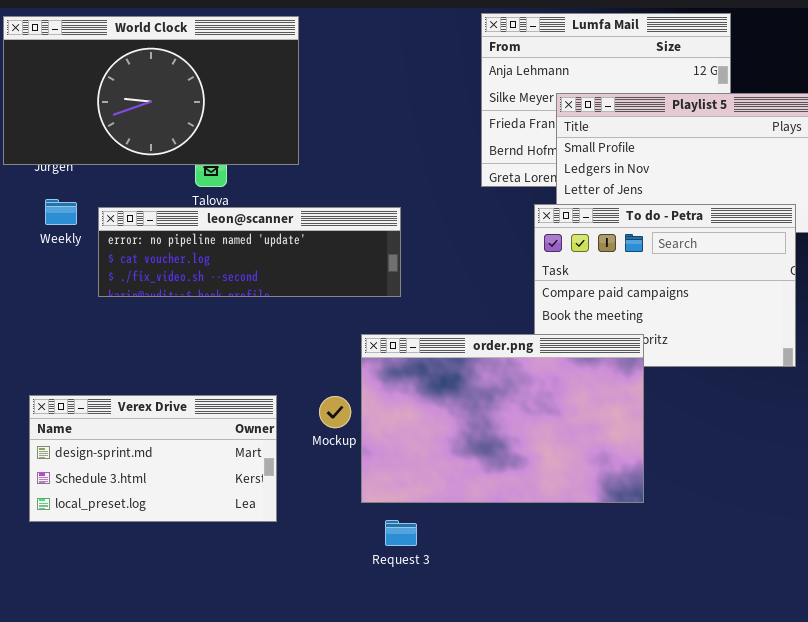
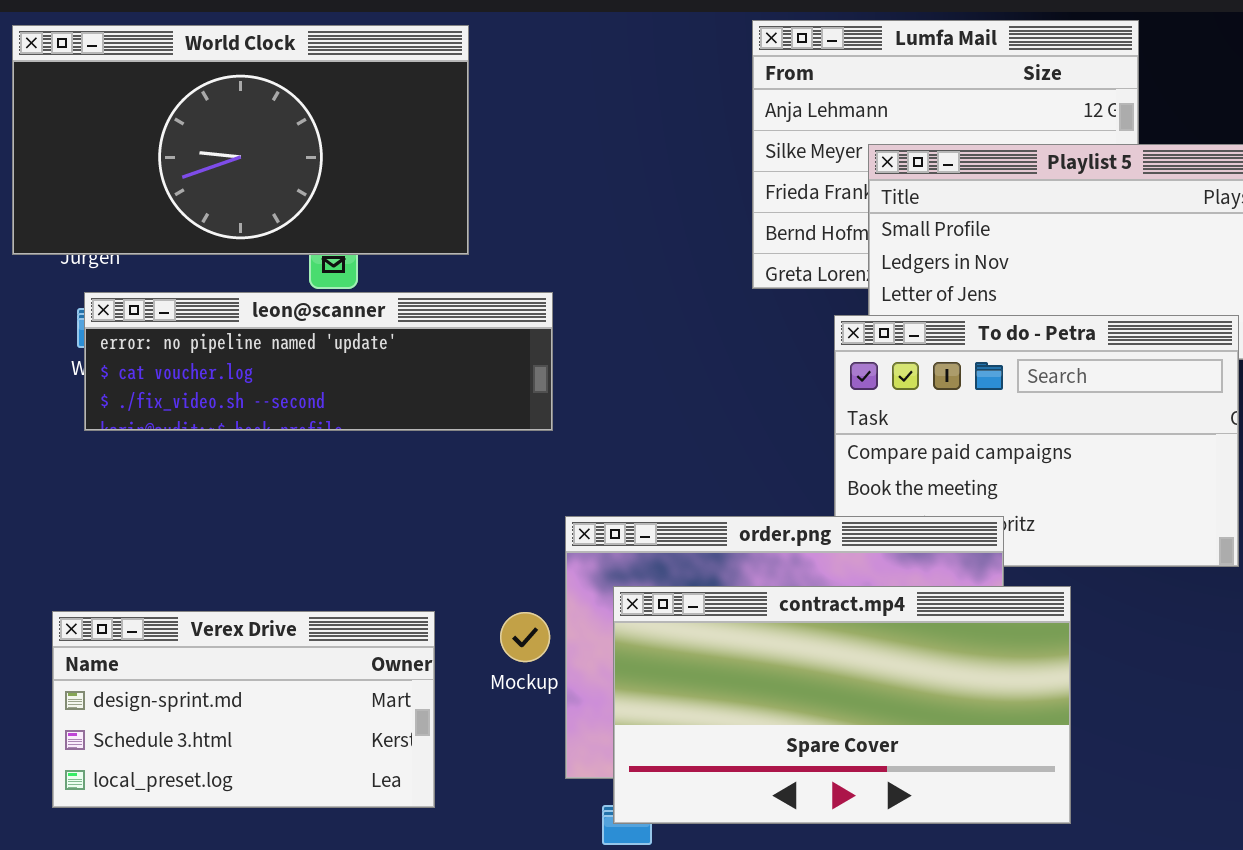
leon@scanner: [98,207,401,297] -> [84,292,553,431], moved
contract.mp4: none -> [613,586,1071,824], opened

